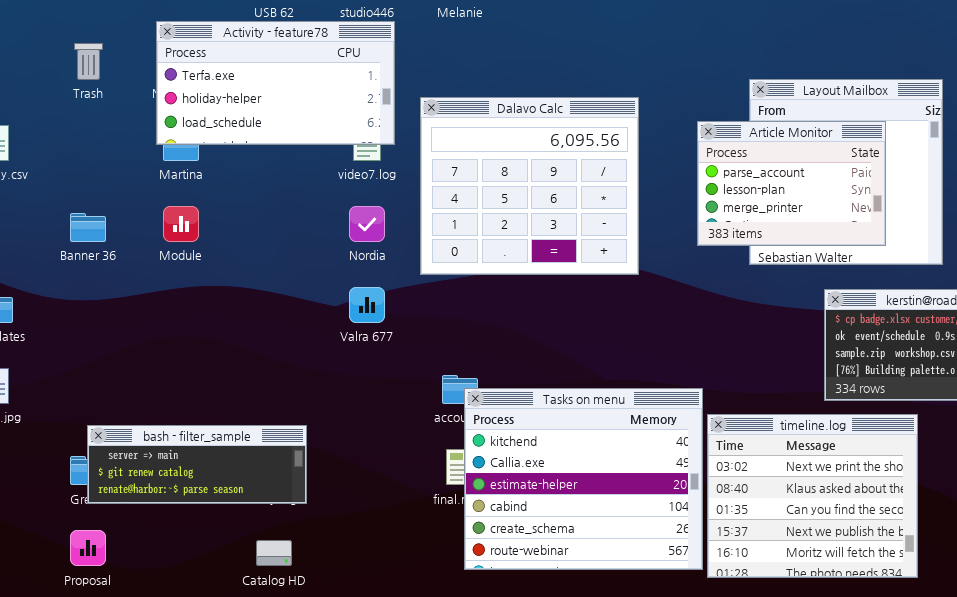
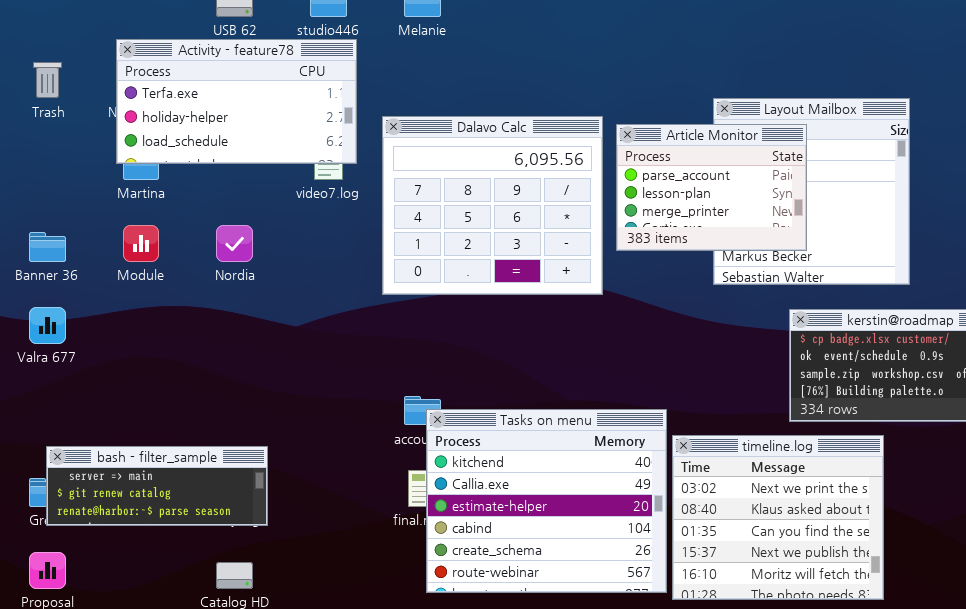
Article Monitor: [697,121,886,246] -> [616,124,807,251], moved
Nordia: [349,206,385,242] -> [216,225,253,262], moved
Valra 677: [349,287,385,323] -> [29,307,66,344], moved

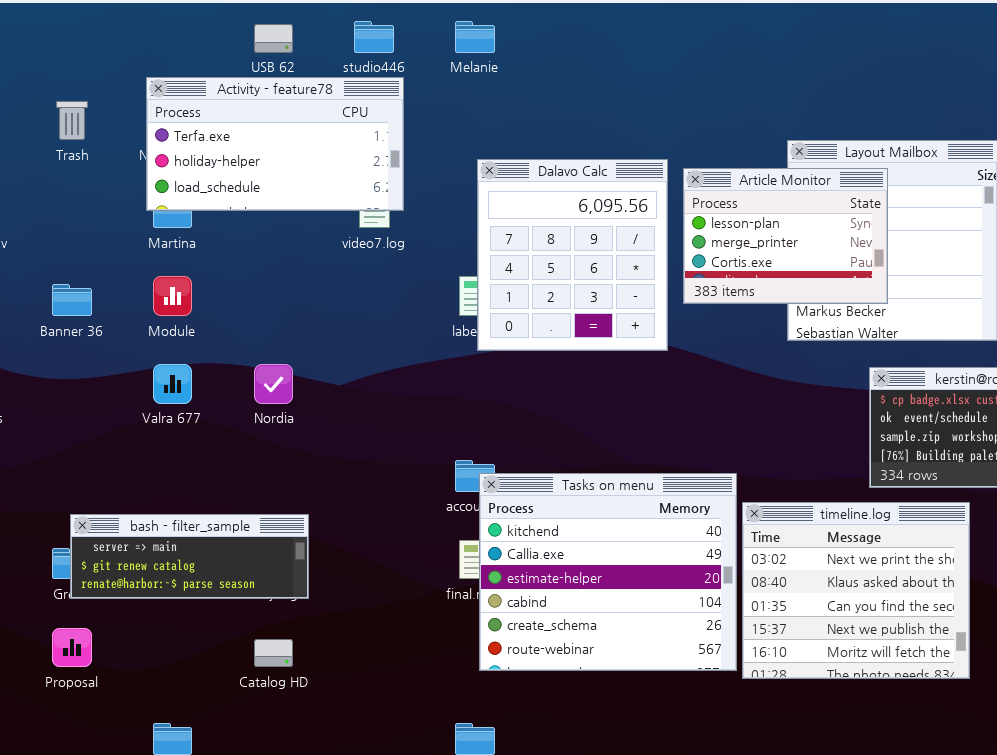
Dalavo Calc: [382,116,603,295] -> [477,159,668,351], resized
Article Monitor: [616,124,807,251] -> [683,168,888,304], scrolled down 1 row
Nordia: [216,225,253,262] -> [254,364,293,404], moved
Valra 677: [29,307,66,344] -> [153,364,192,404], moved

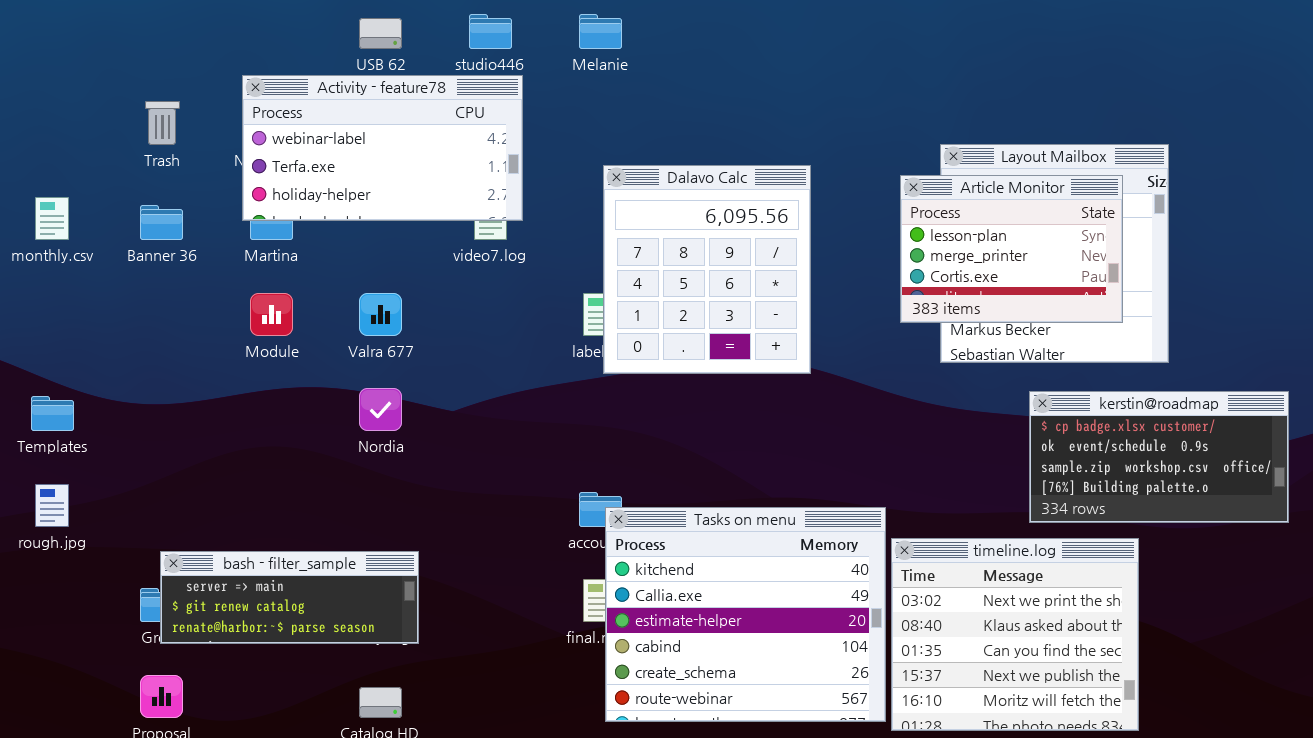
Activity - feature78: [146,77,404,211] -> [242,75,523,221], scrolled up 1 row
Article Monitor: [683,168,888,304] -> [900,175,1123,323], moved
Banner 36: [52,284,92,316] -> [140,205,183,240], moved
Valra 677: [153,364,192,404] -> [359,293,402,336], moved

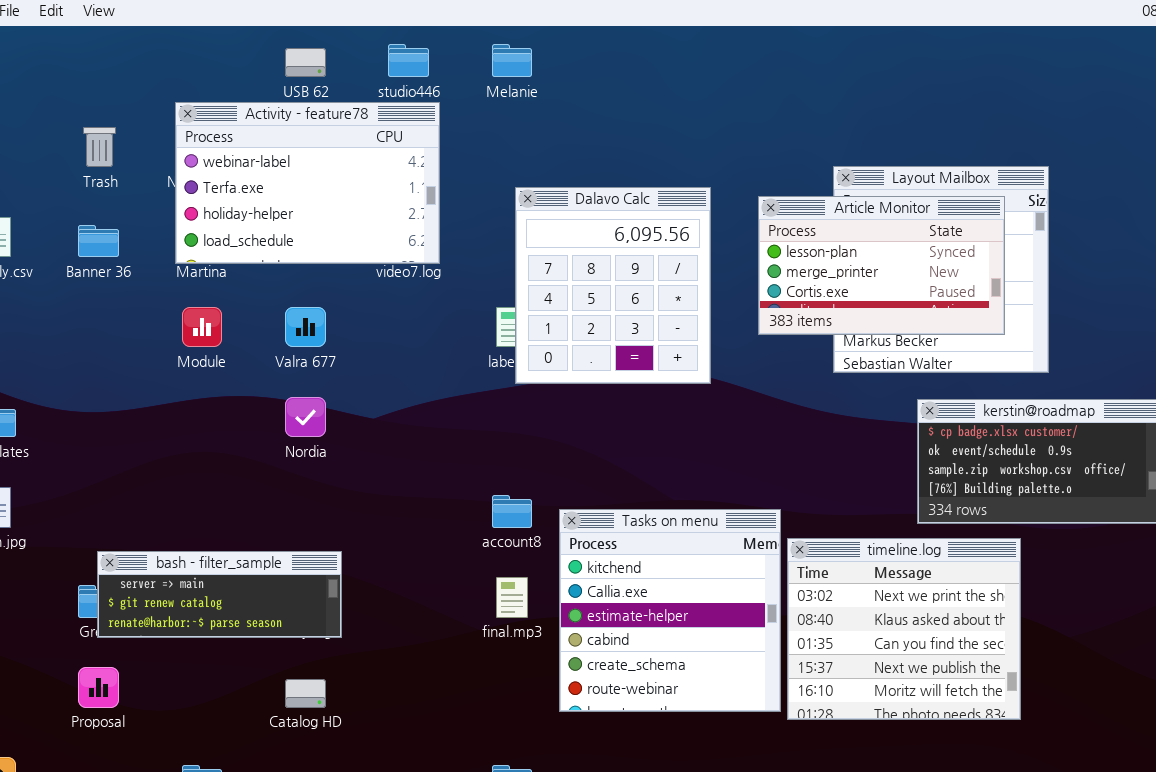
Activity - feature78: [242,75,523,221] -> [175,102,440,264], resized
Article Monitor: [900,175,1123,323] -> [758,196,1005,335], resized
Tasks on menu: [605,507,886,722] -> [559,509,781,712], resized

